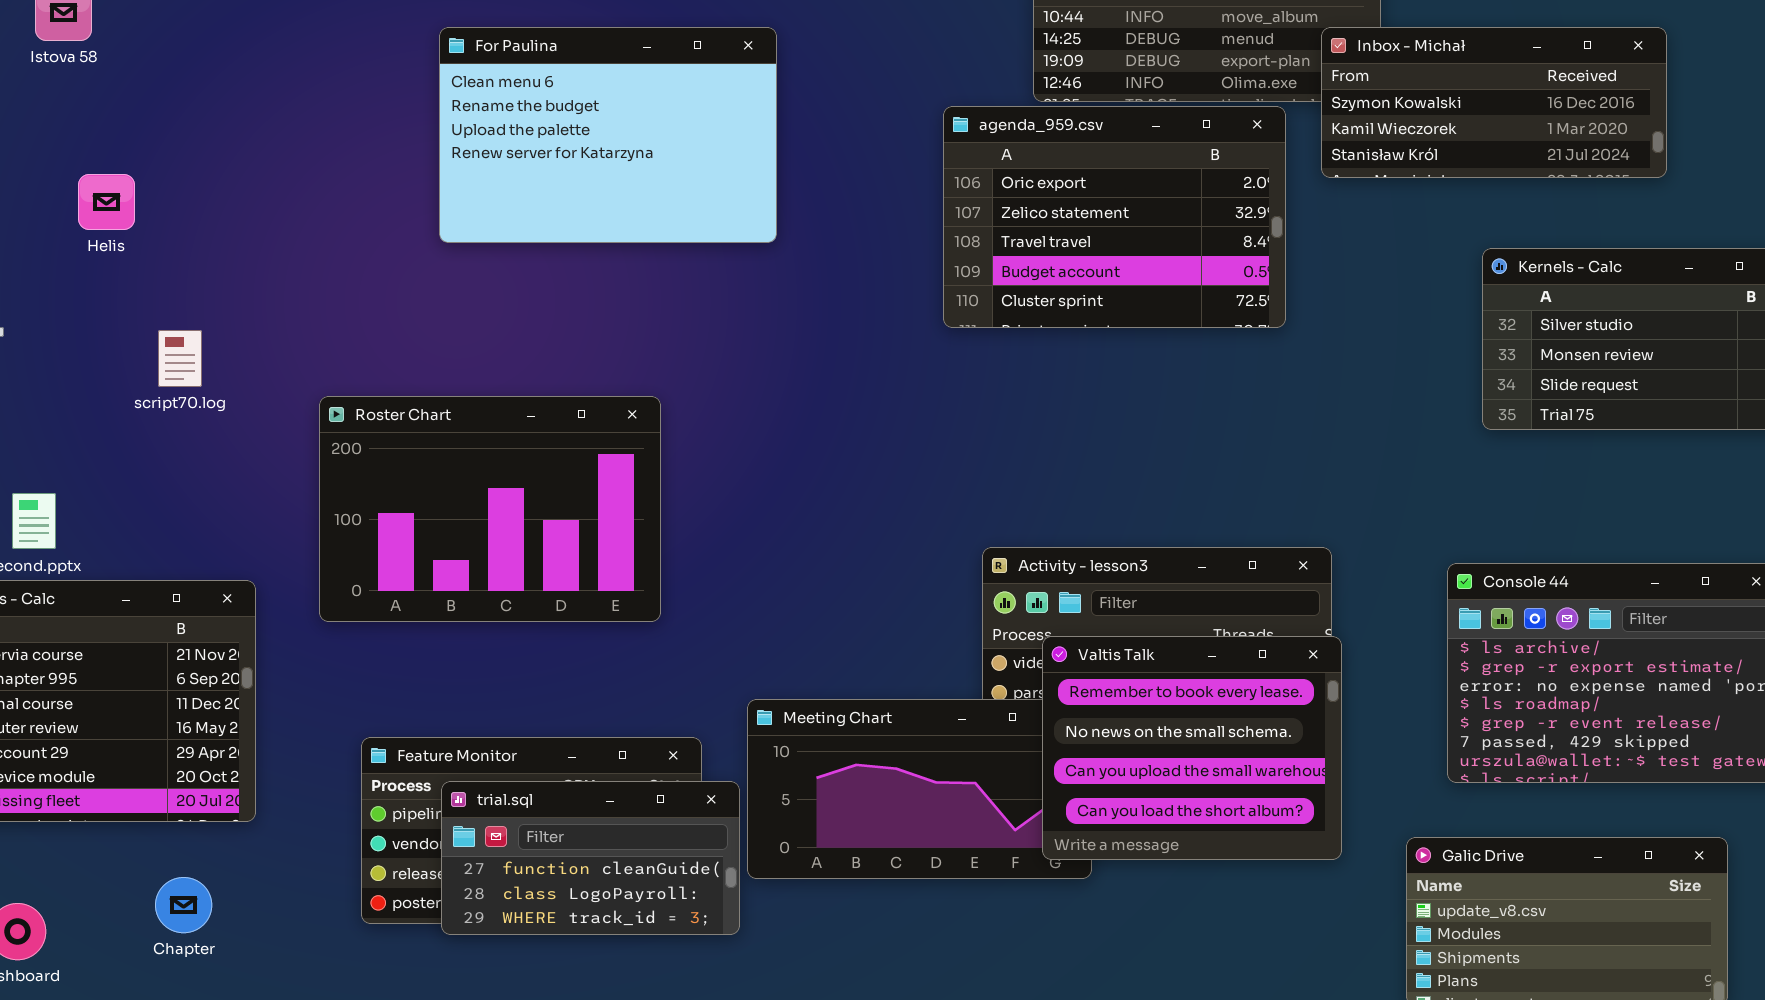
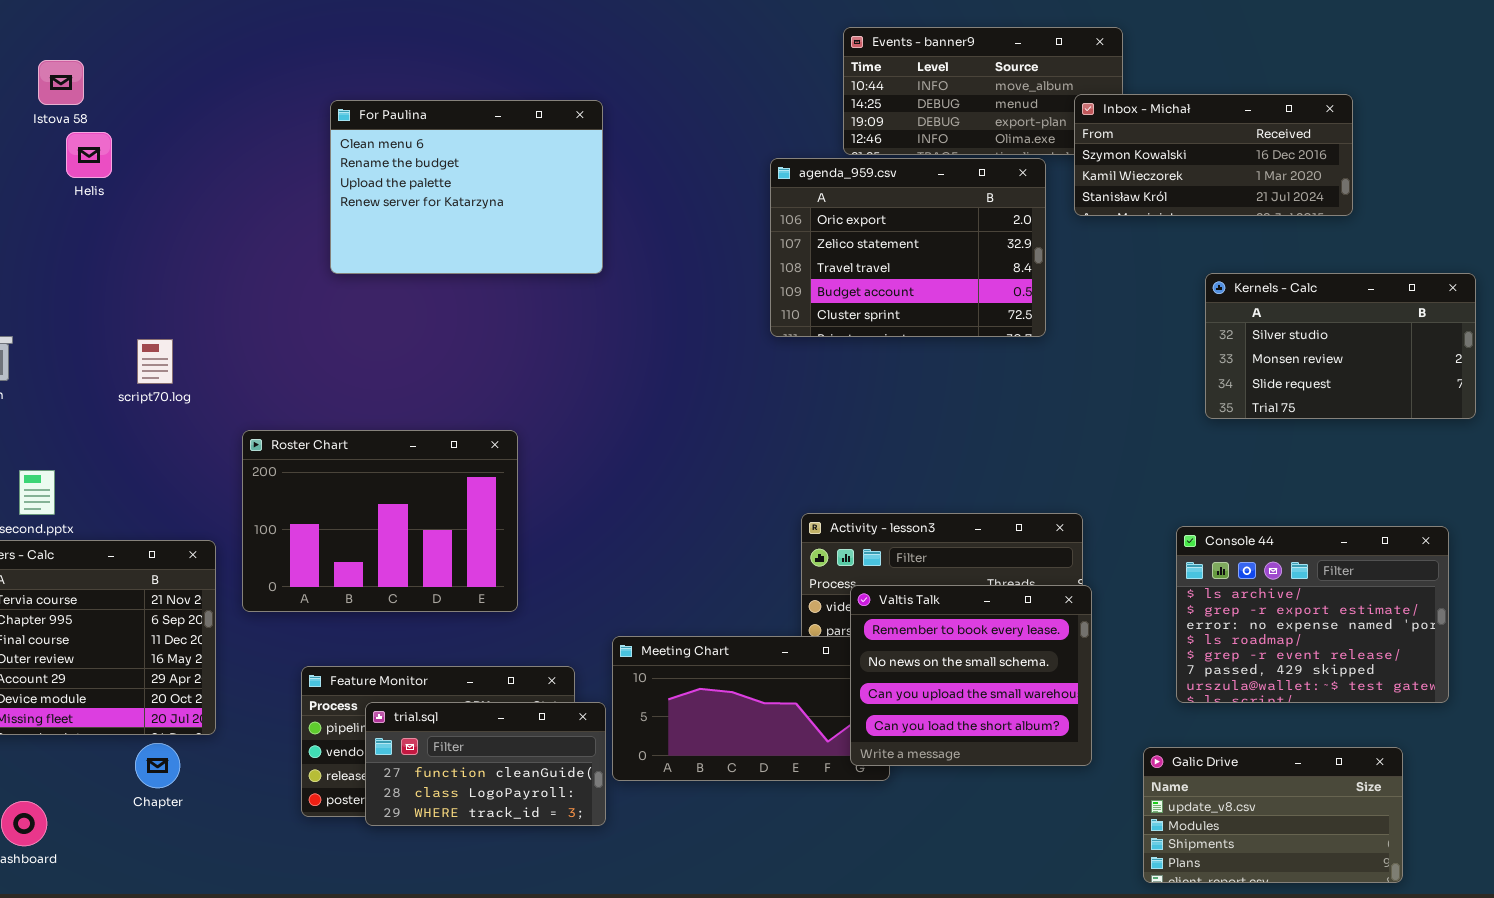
For Paulina: [439,27,777,243] -> [330,100,603,274], moved
Helis: [78,174,135,230] -> [66,132,112,178], moved
Roster Chart: [319,396,661,622] -> [242,430,518,612], moved
Chapter: [155,877,212,933] -> [135,743,180,788], moved

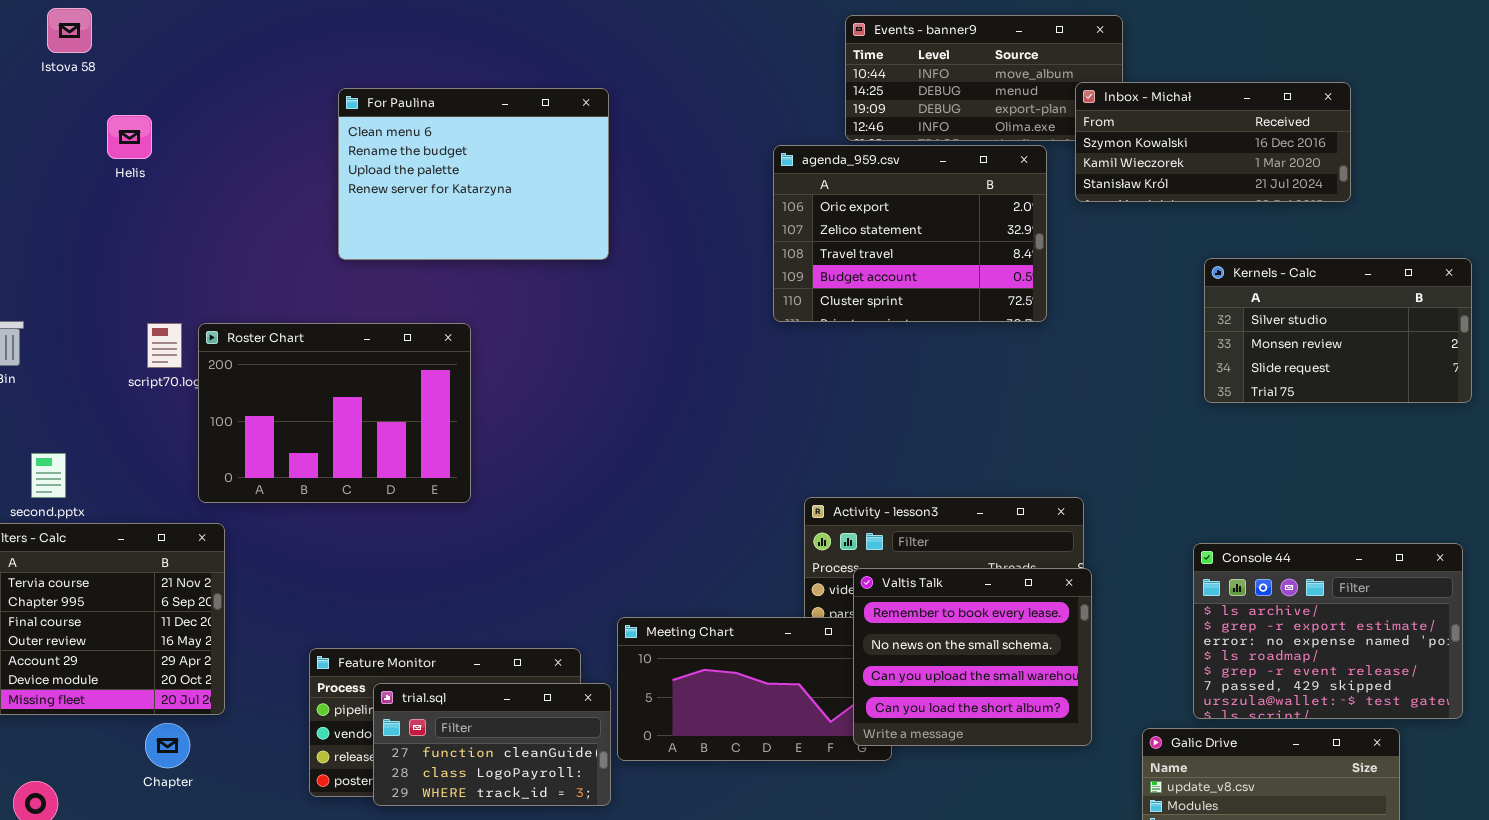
Istova 58: [38,60,84,105] -> [47,8,92,53], moved
Helis: [66,132,112,178] -> [107,115,152,159], moved
Roster Chart: [242,430,518,612] -> [198,323,471,503], moved
Console 44: [1176,526,1449,703] -> [1193,543,1463,719], moved

